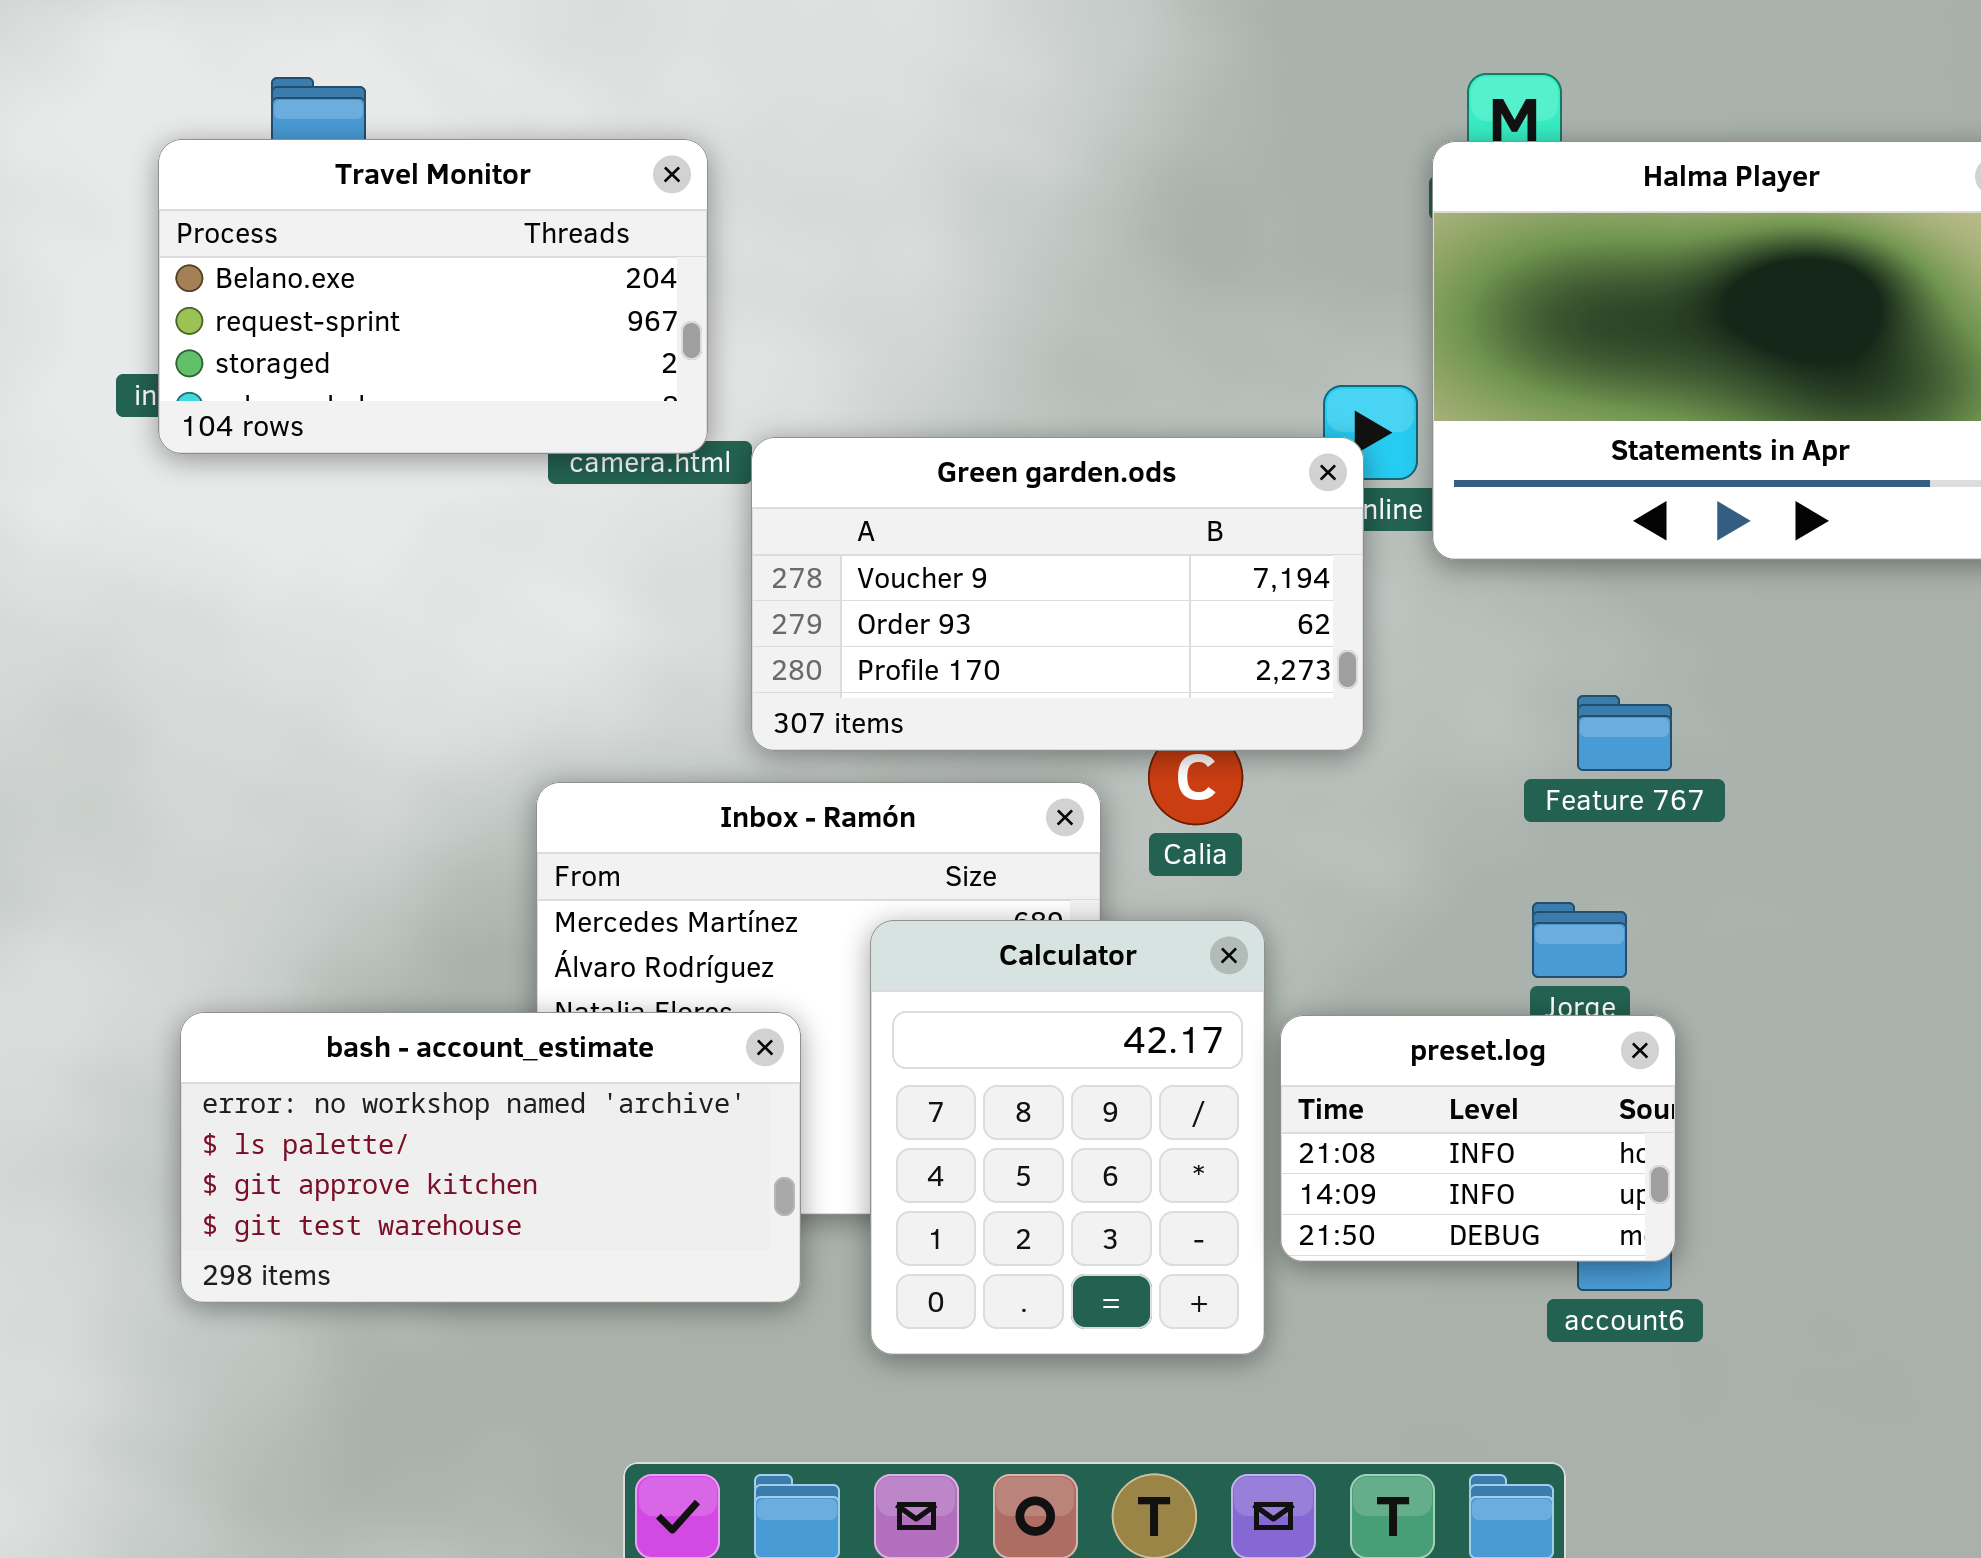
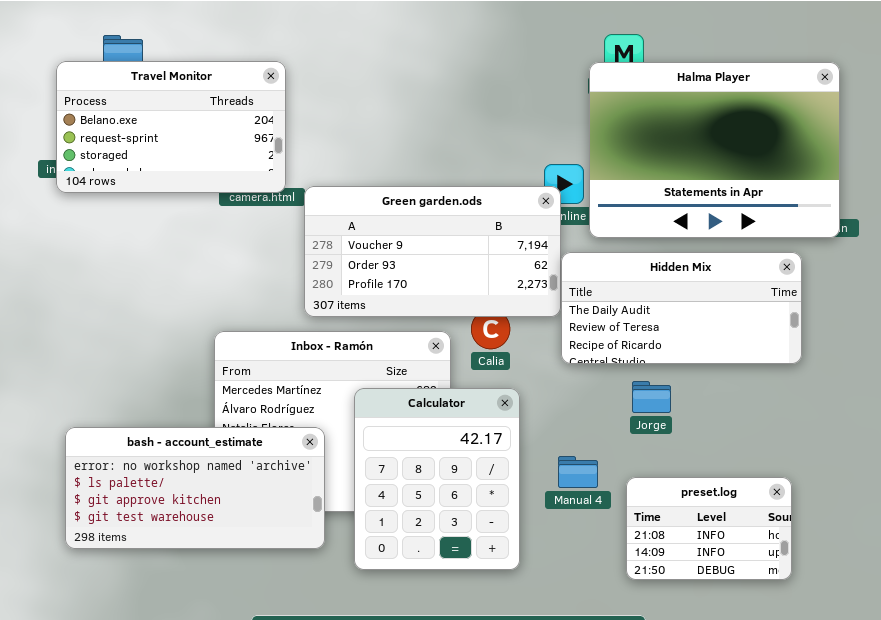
Hidden Mix: none -> [561,252,802,364], opened
preset.log: [1280,1015,1676,1262] -> [626,477,792,580], moved

